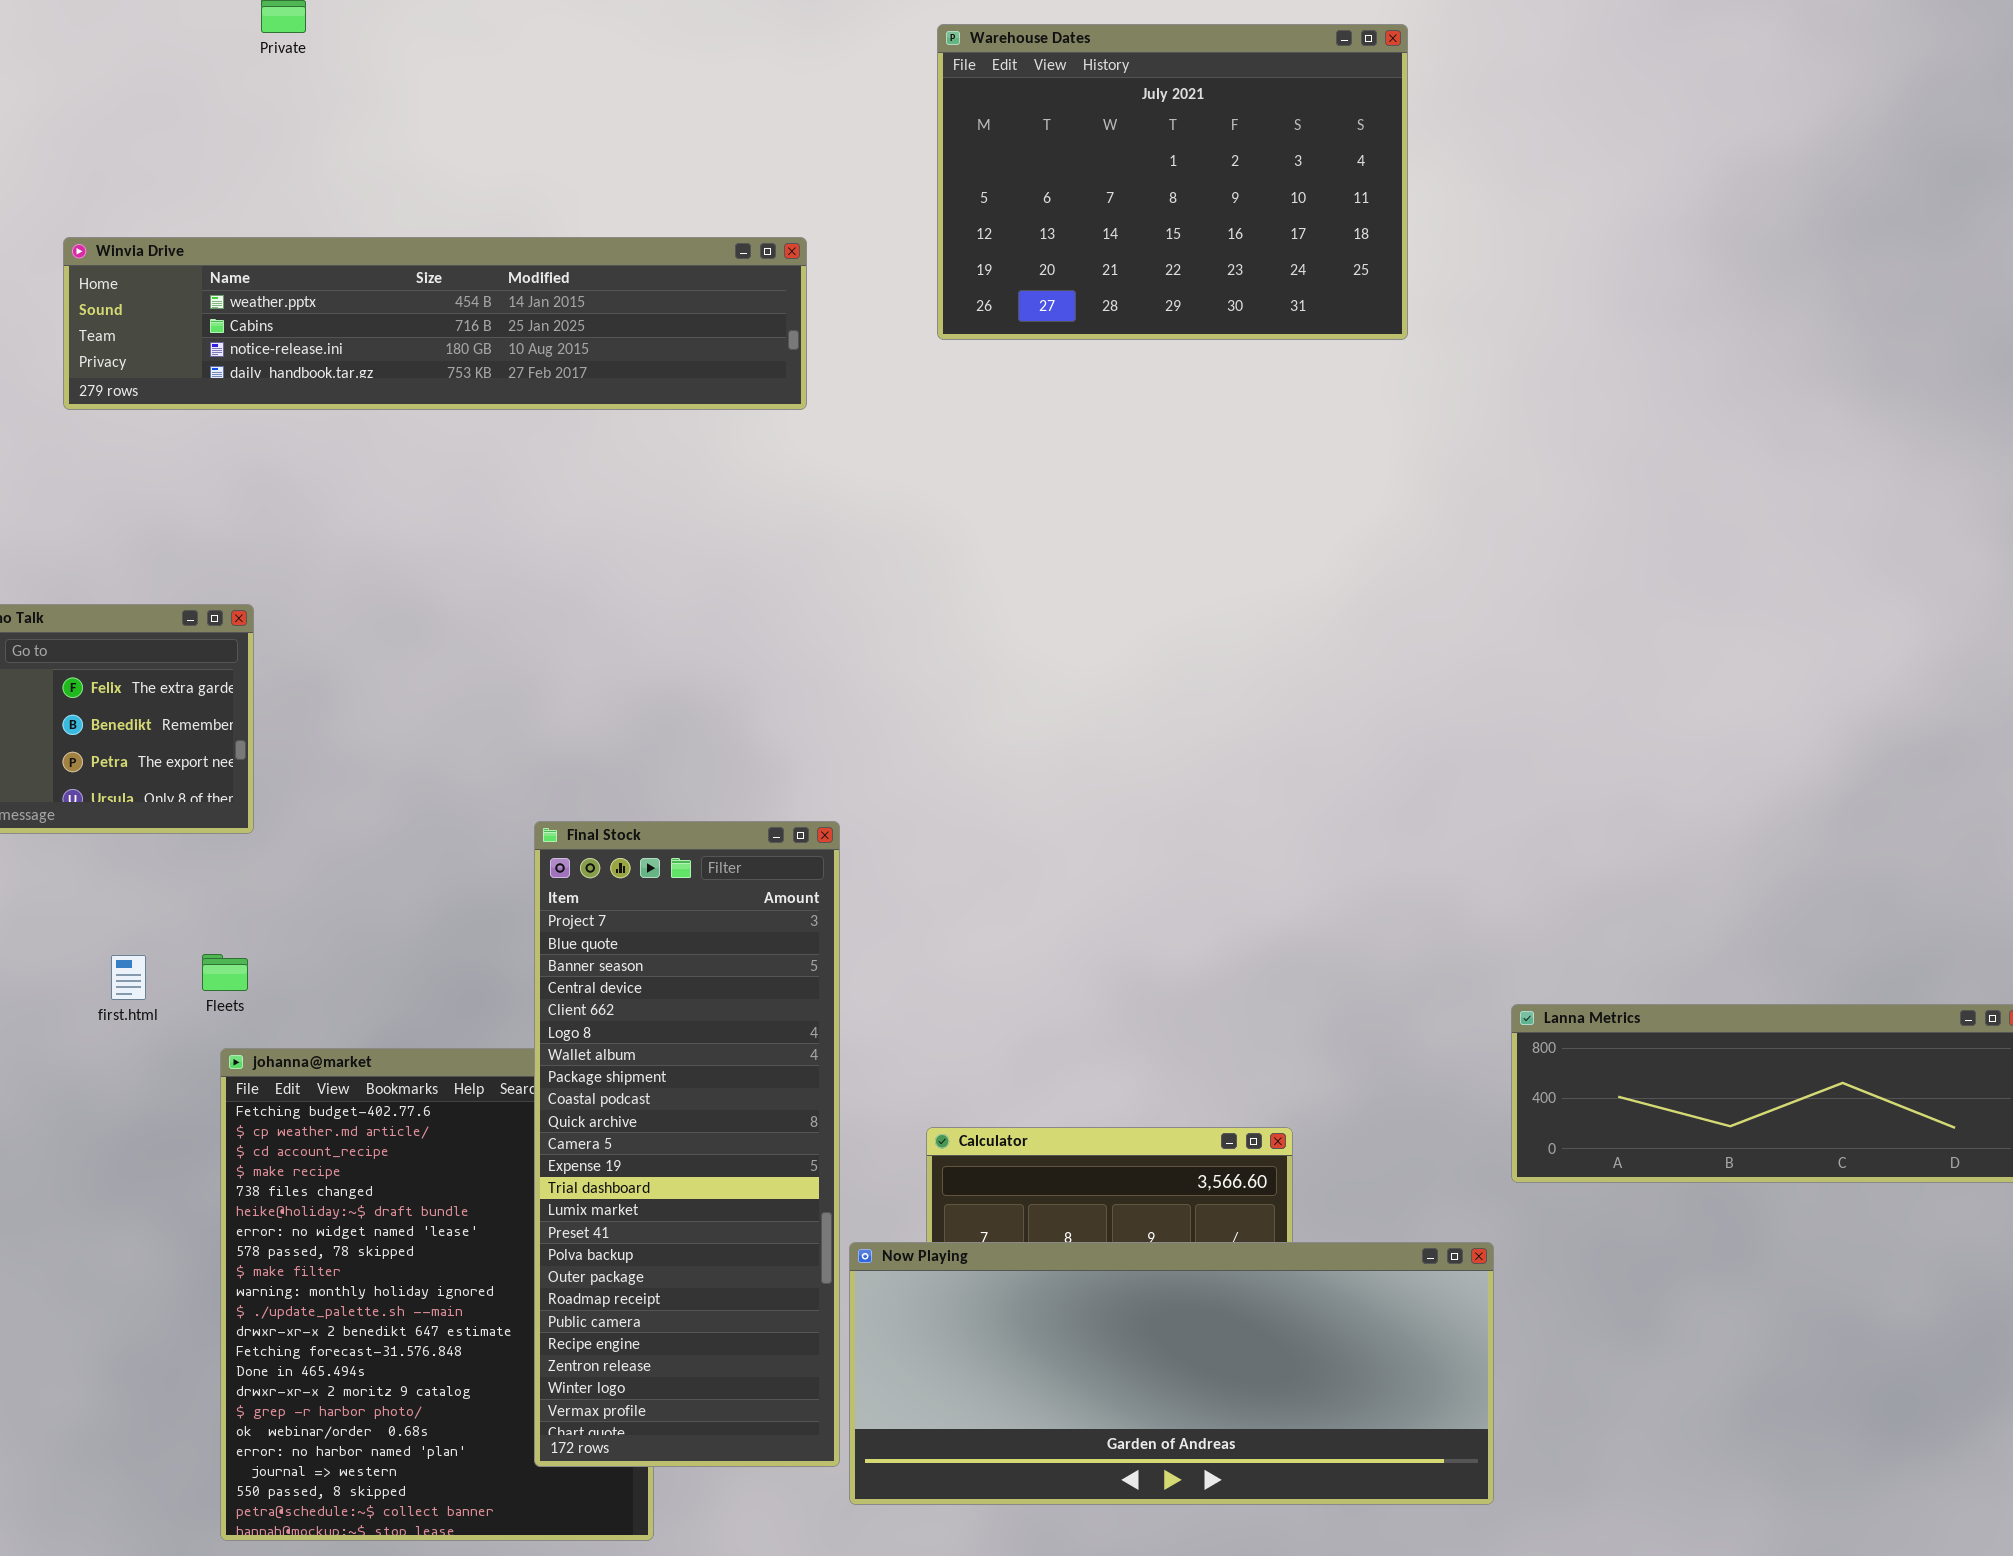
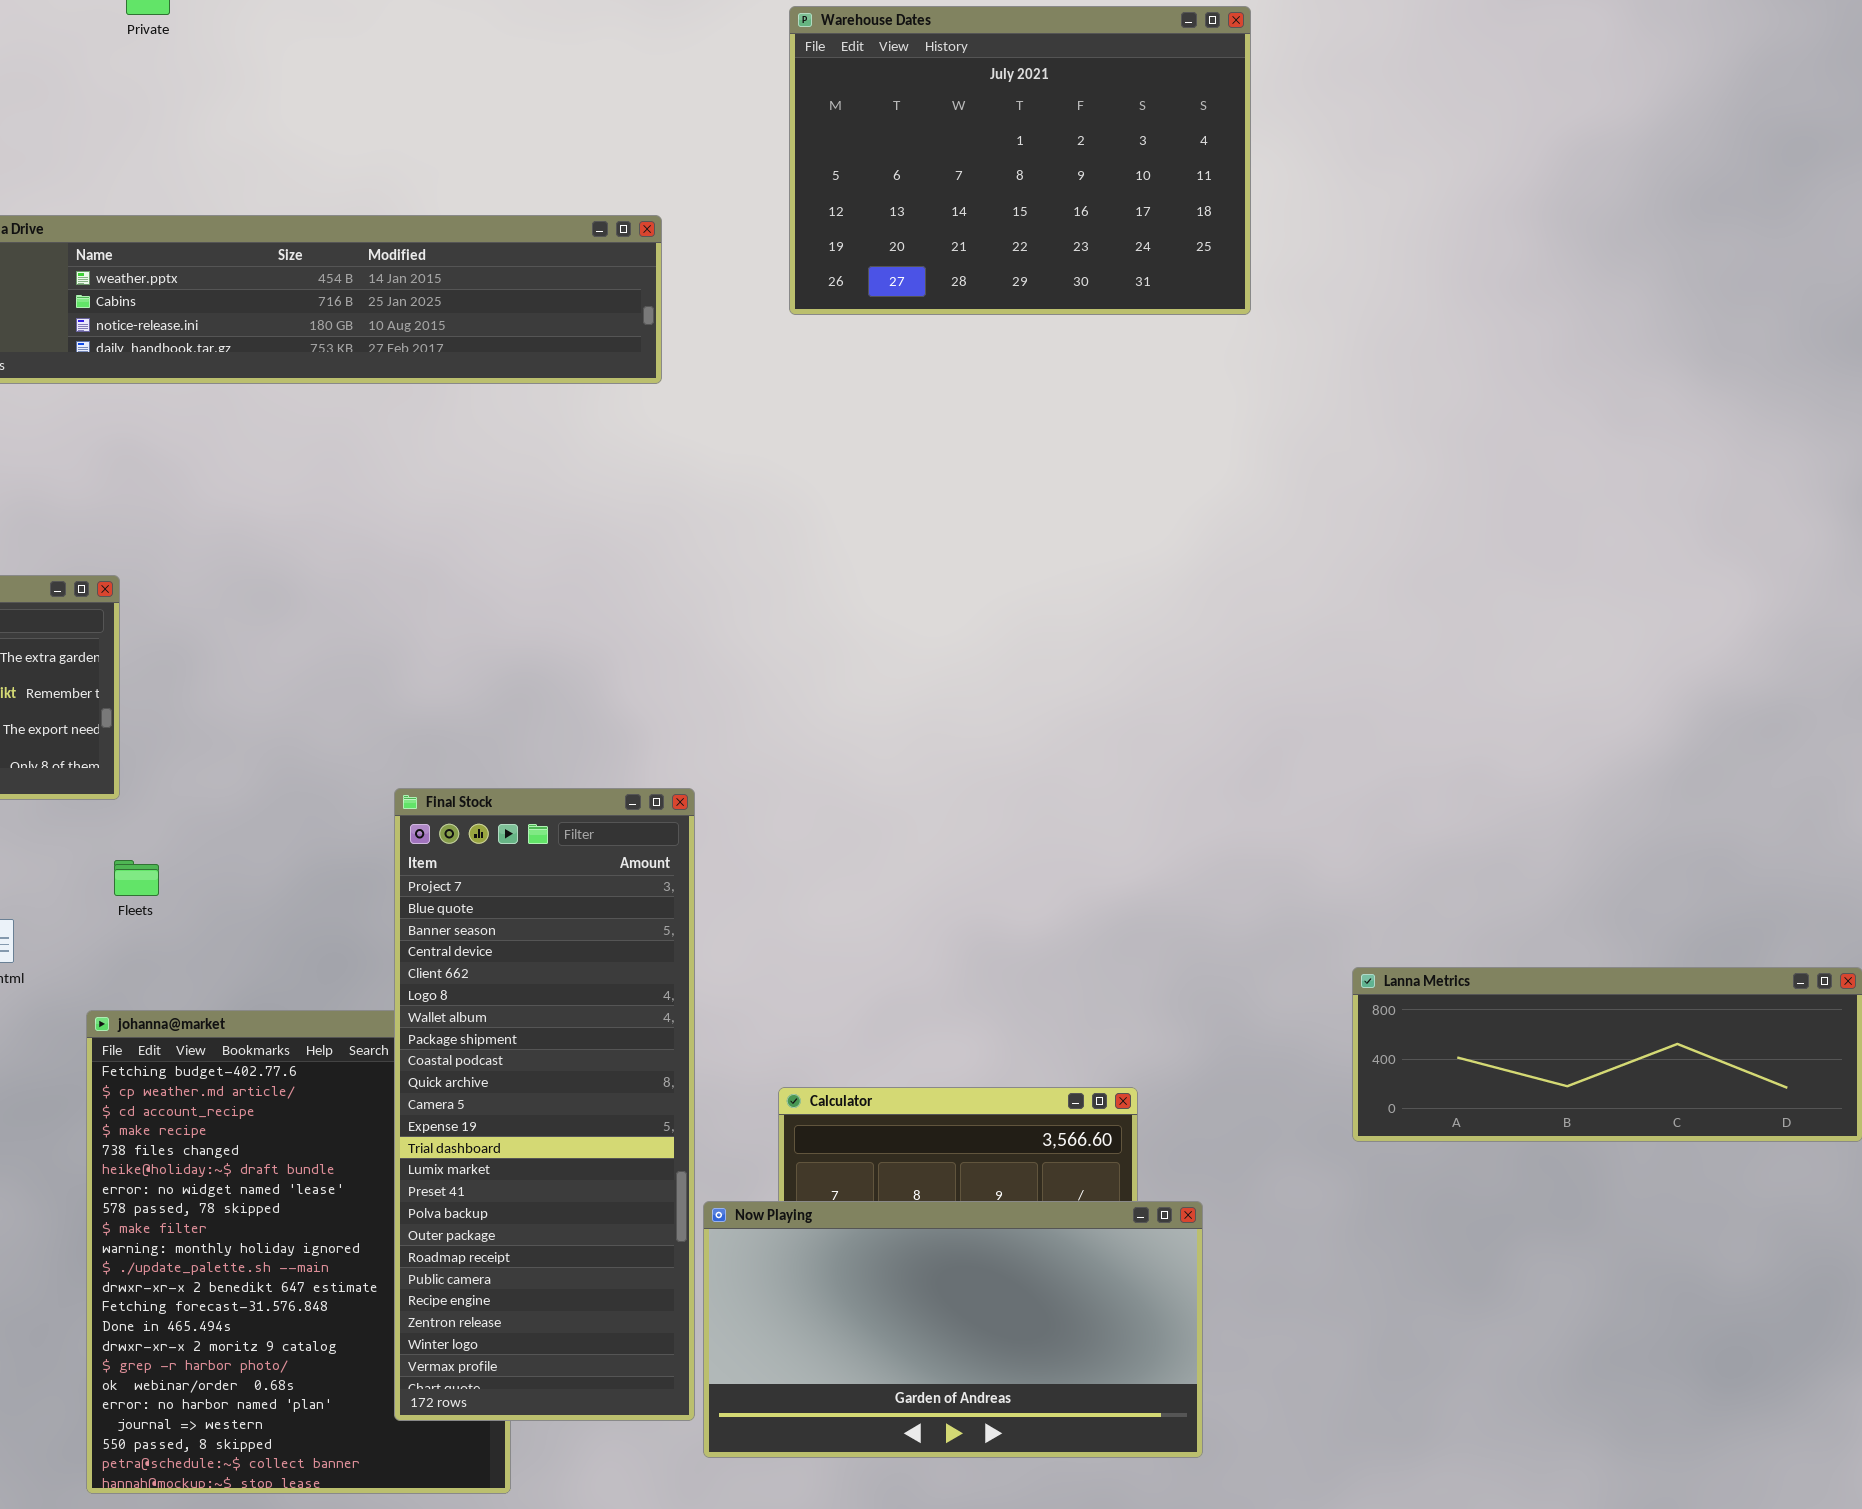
Fleets: [202,954,248,991] -> [114,860,159,896], moved
Now Playing: [849,1242,1494,1505] -> [703,1201,1203,1458], resized

